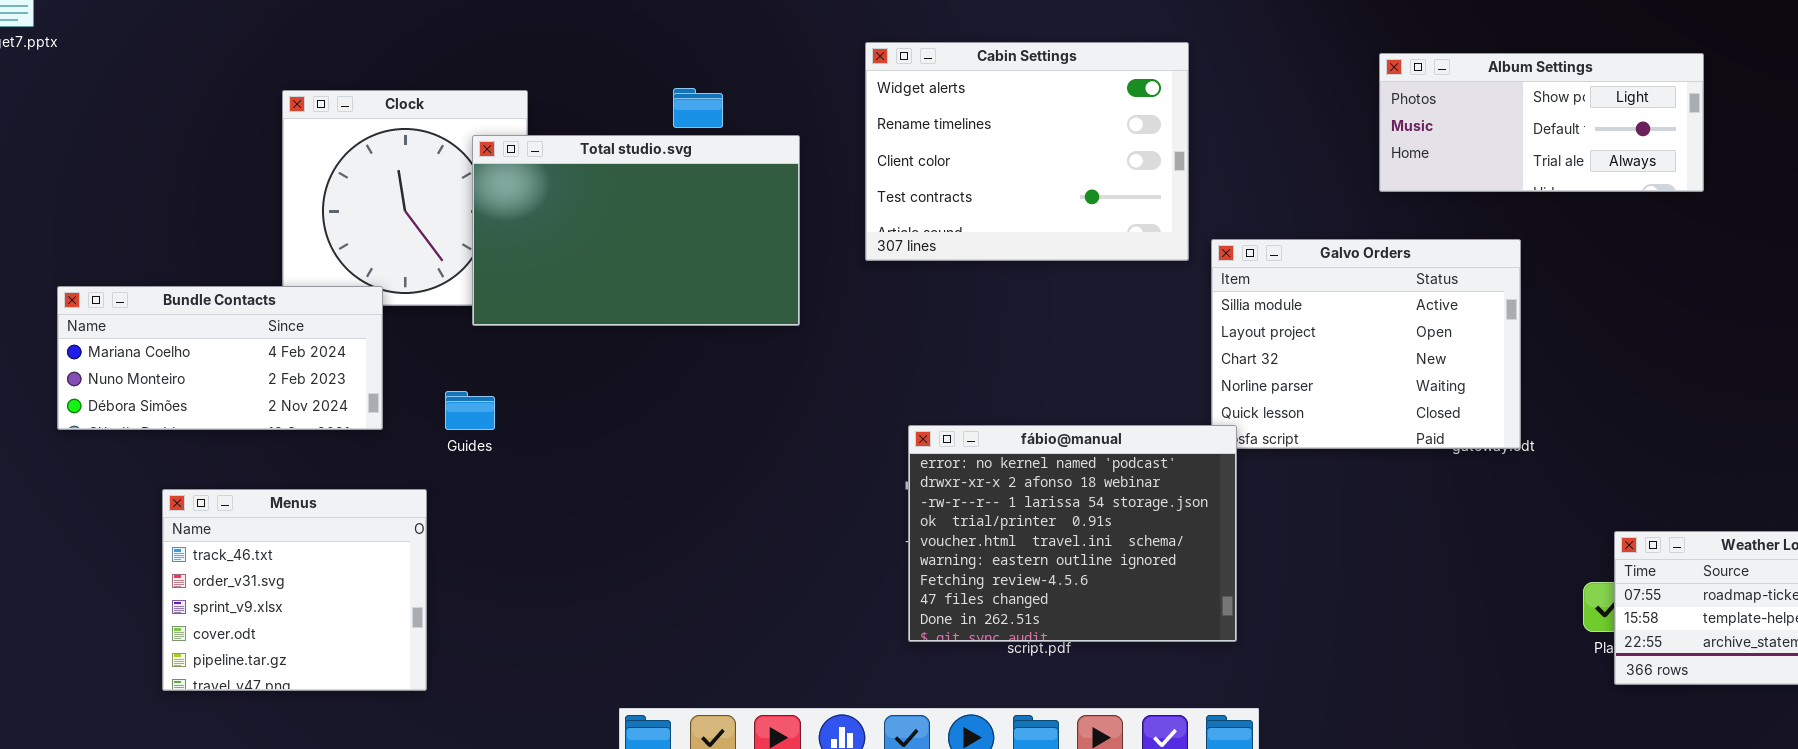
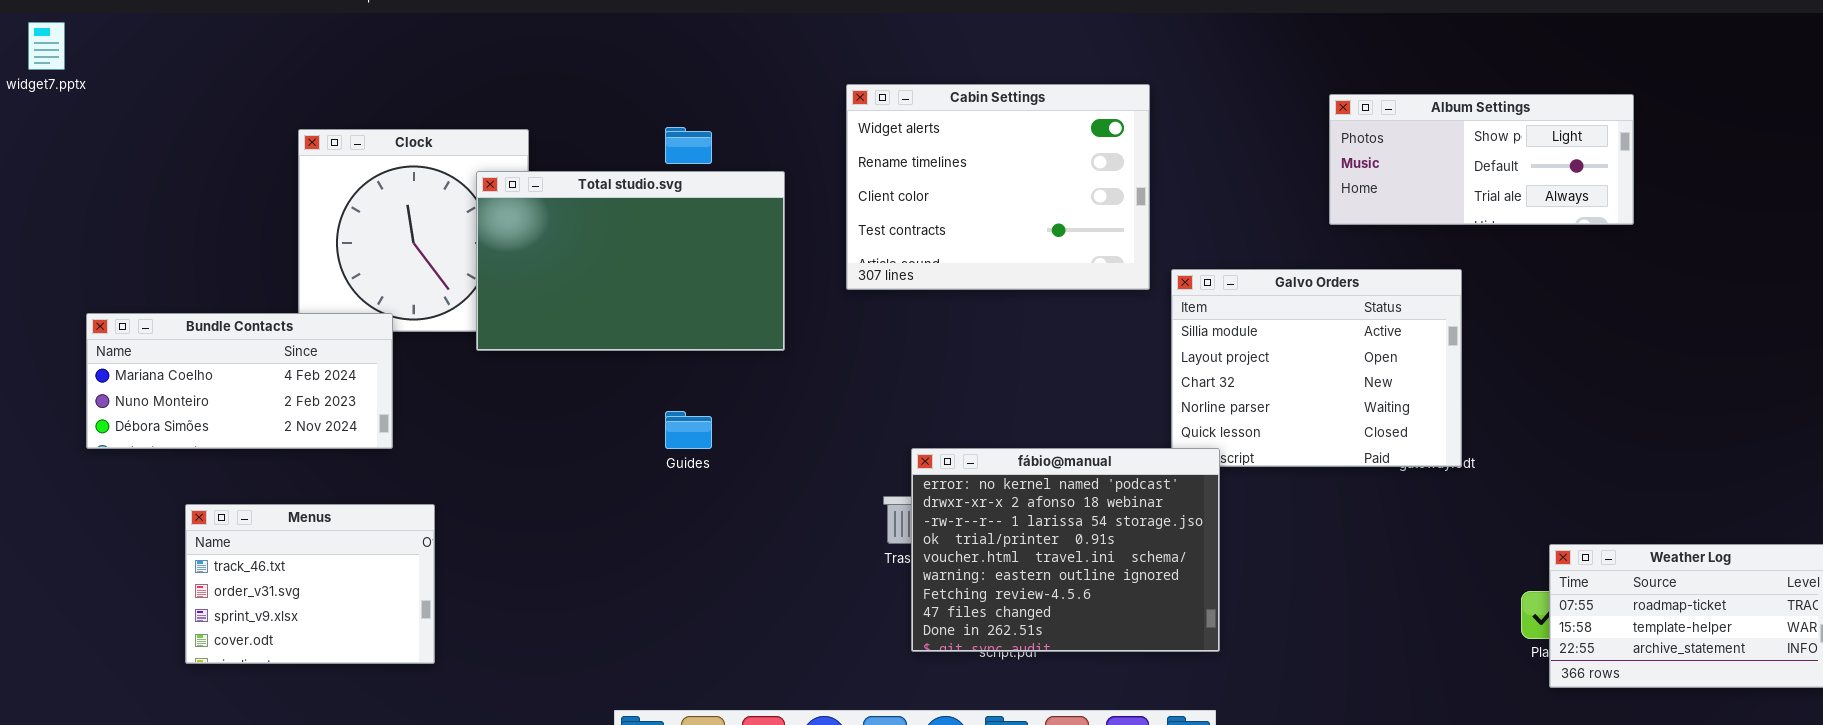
Guides: [445,391,495,430] -> [665,411,712,449], moved
fábio@manual: [908,425,1237,642] -> [911,448,1220,652], moved
Menus: [162,489,427,691] -> [185,504,435,664], resized

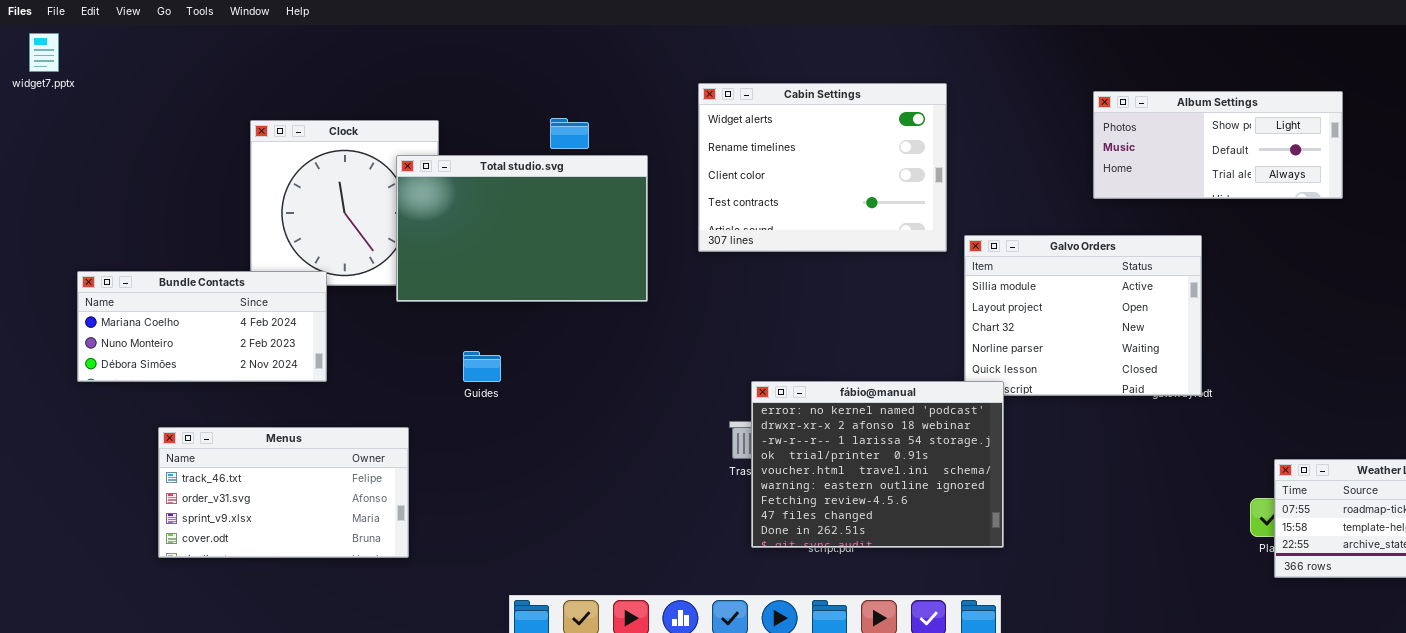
Guides: [665,411,712,449] -> [463,351,501,382], moved
Menus: [185,504,435,664] -> [158,427,409,558], resized

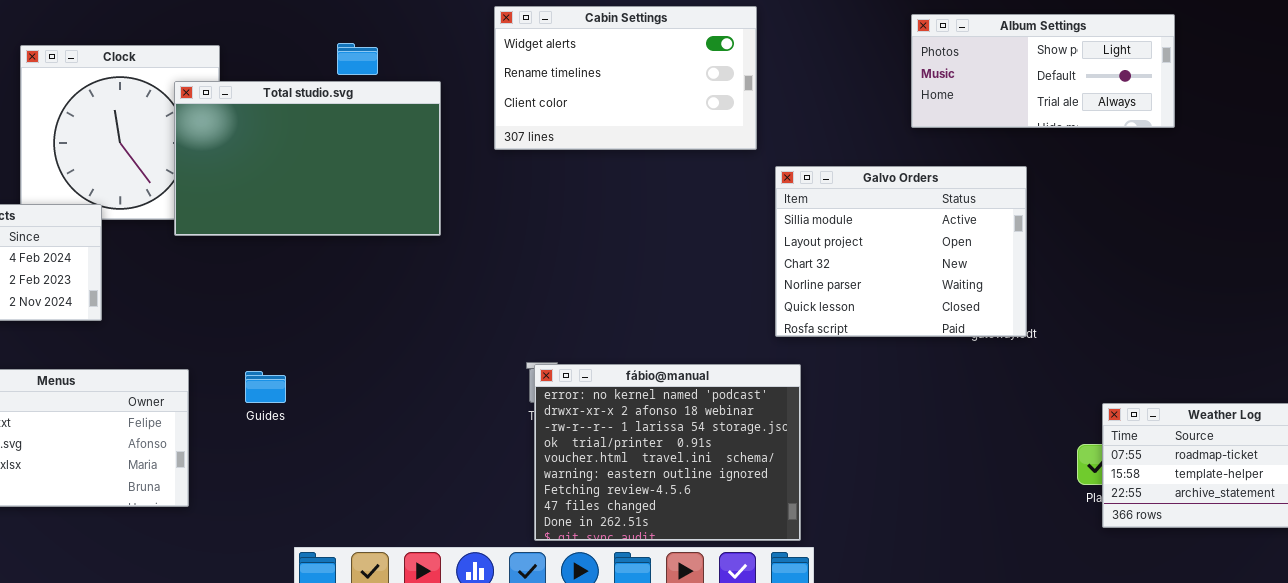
Cabin Settings: [698,83,947,252] -> [494,6,757,150], resized
Guides: [463,351,501,382] -> [245,371,286,403], moved
fábio@manual: [751,381,1004,548] -> [534,364,801,541], moved

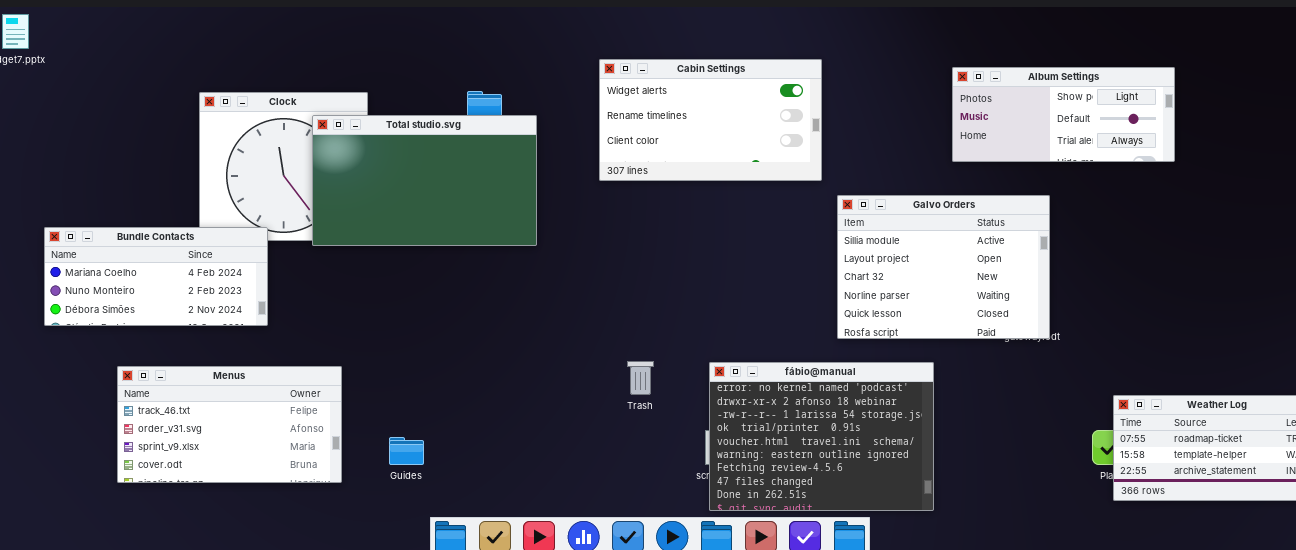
Total studio.svg: [174,81,441,236] -> [312,115,537,246], moved
fábio@manual: [534,364,801,541] -> [709,362,934,511], moved
Guides: [245,371,286,403] -> [389,437,424,465], moved

